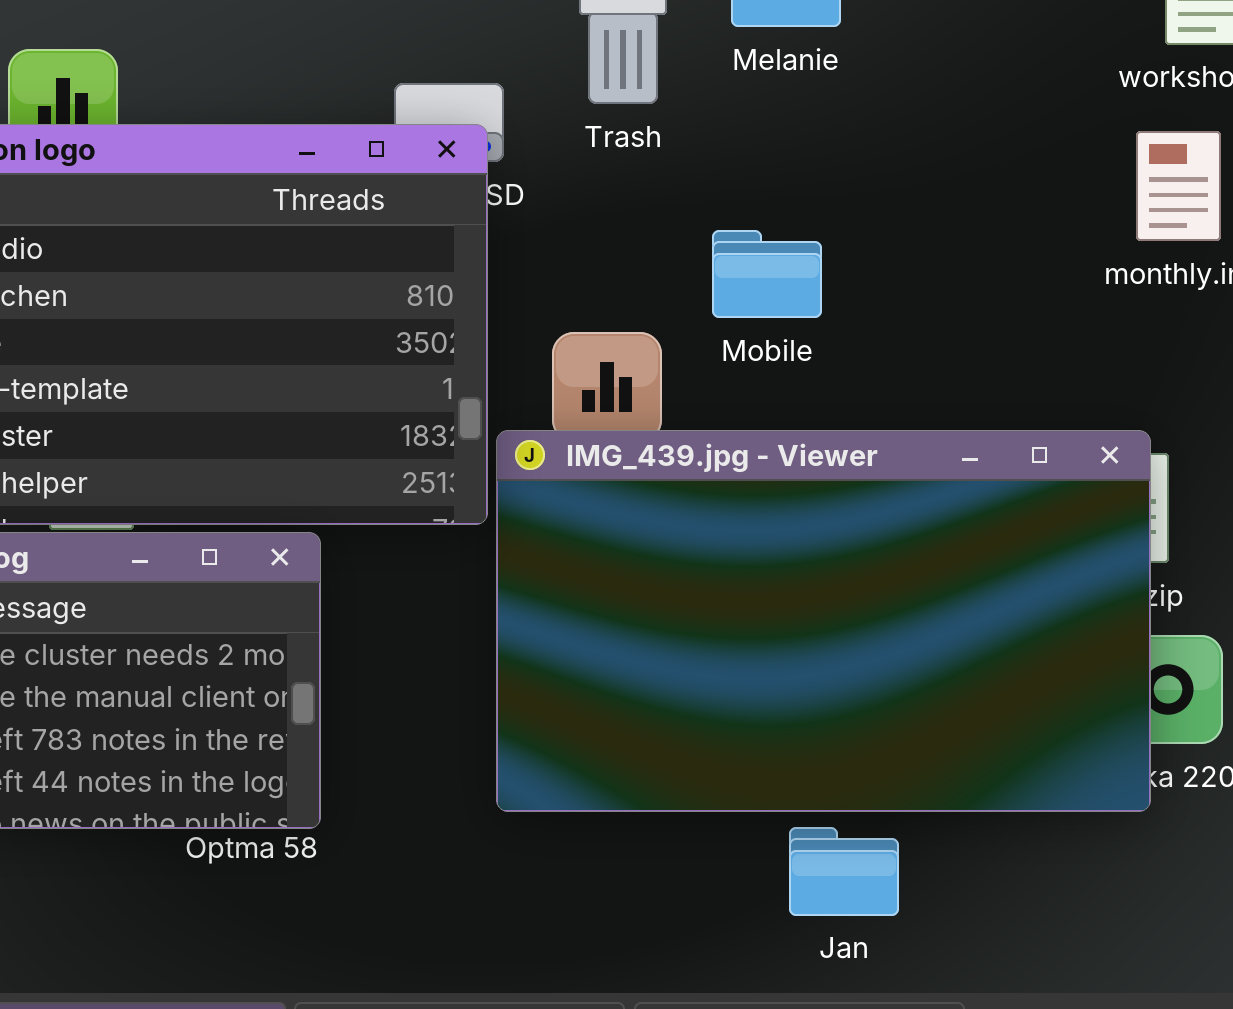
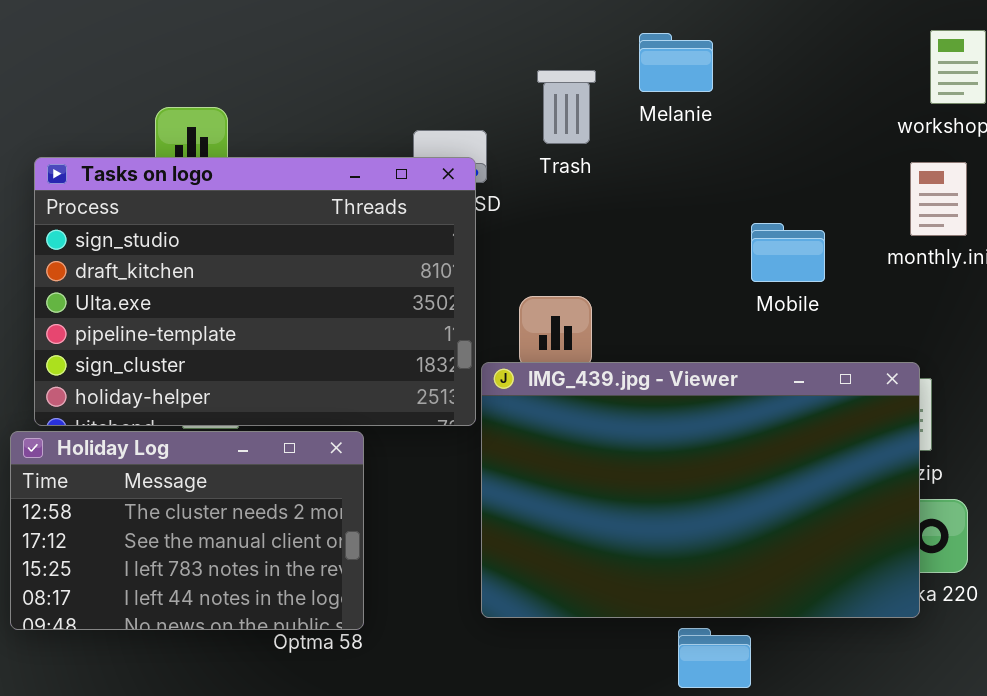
Mobile: [712,230,822,318] -> [751,223,825,282], moved

